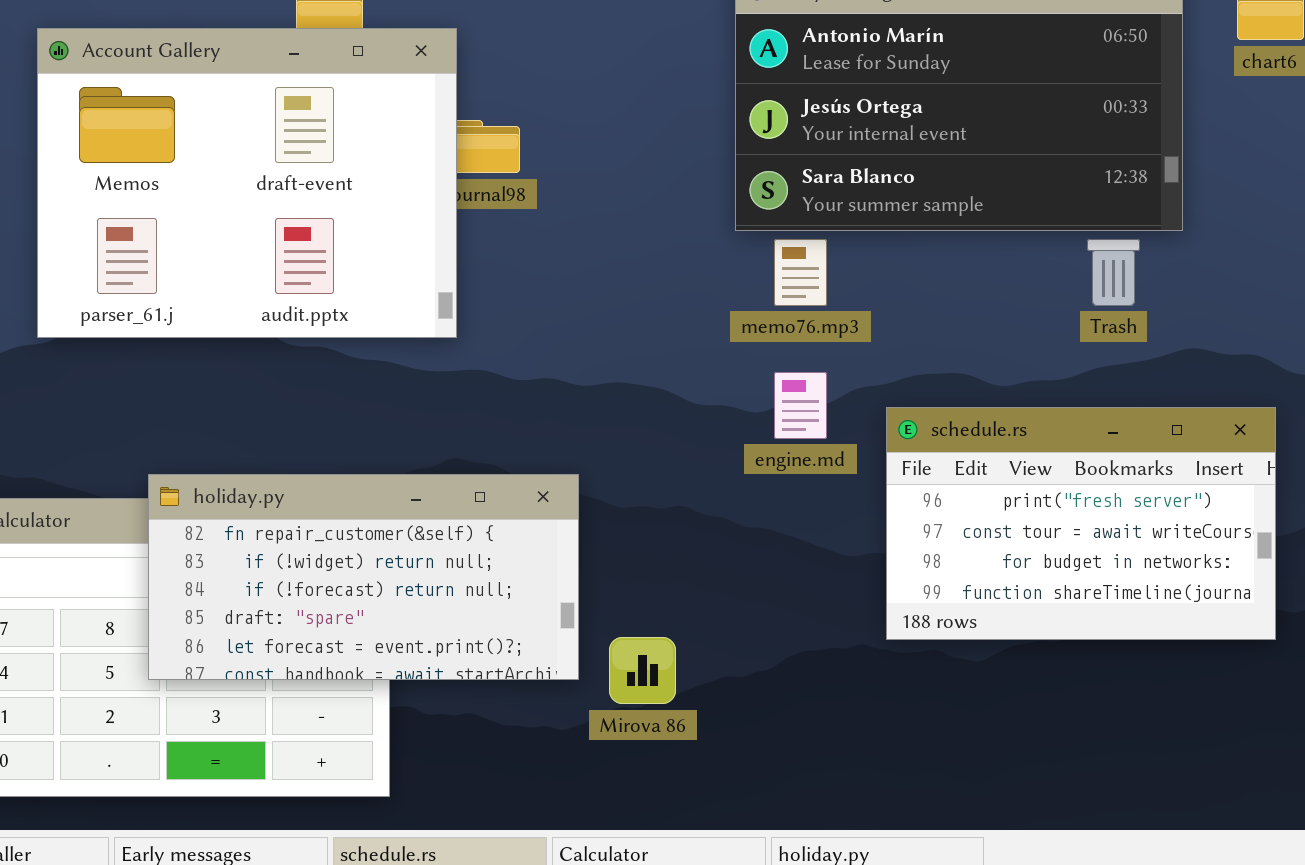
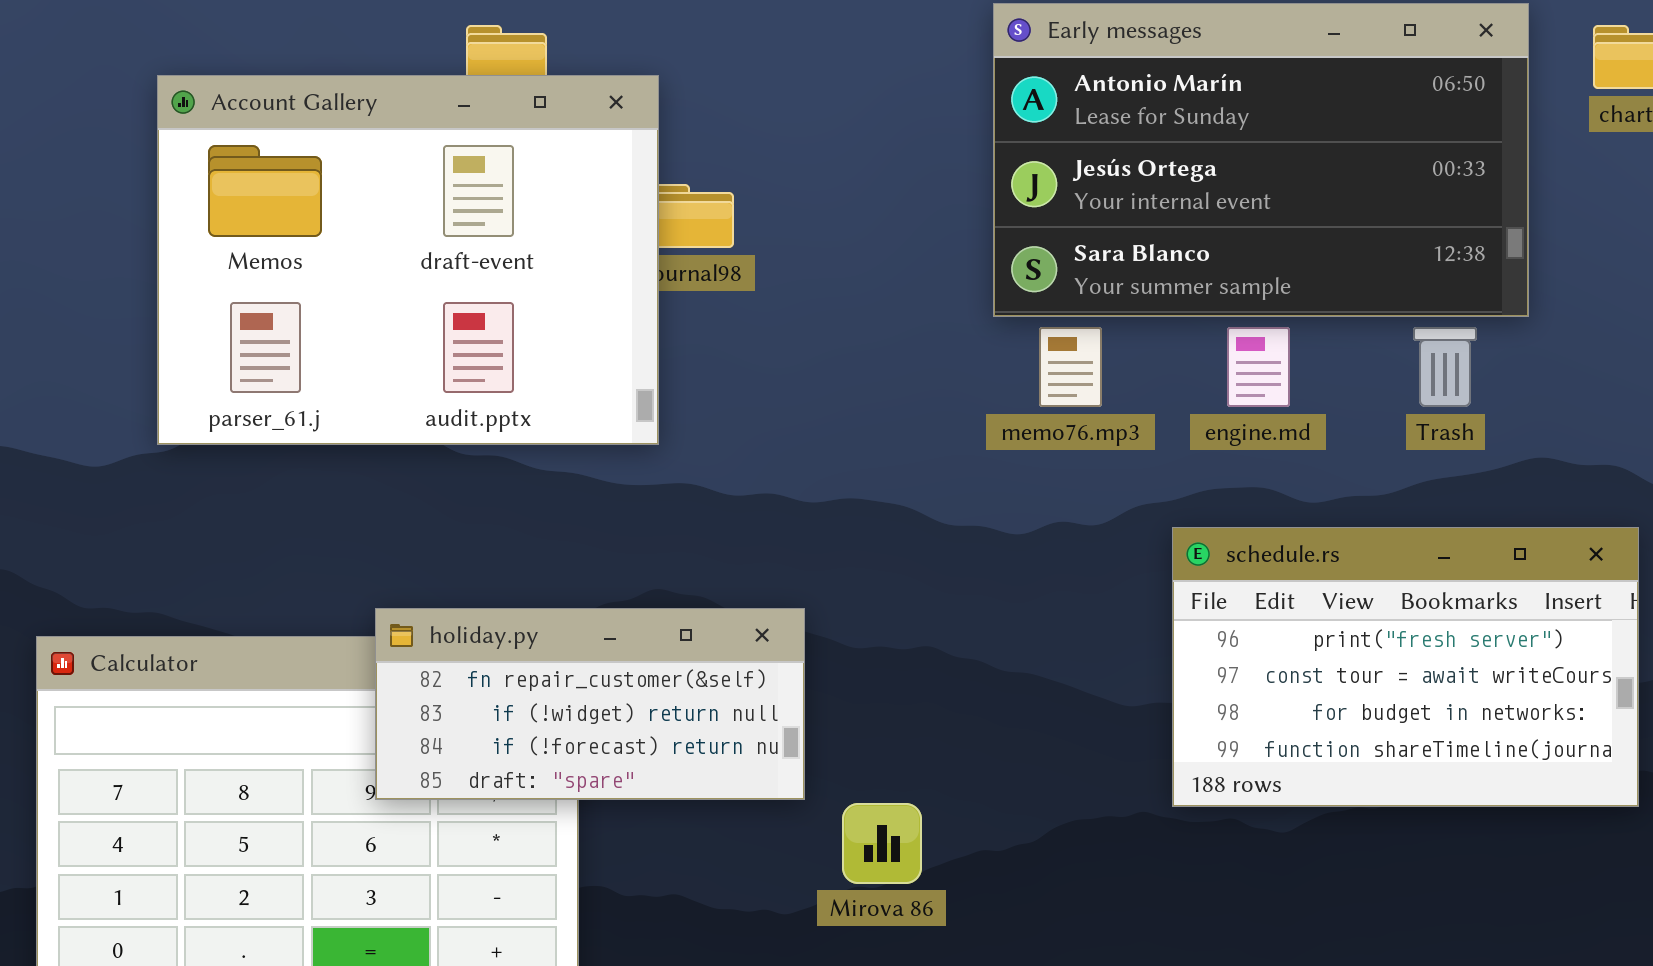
engine.md: [774,372,827,439] -> [1227,327,1290,407], moved
holiday.py: [148,474,579,680] -> [375,608,805,800], resized

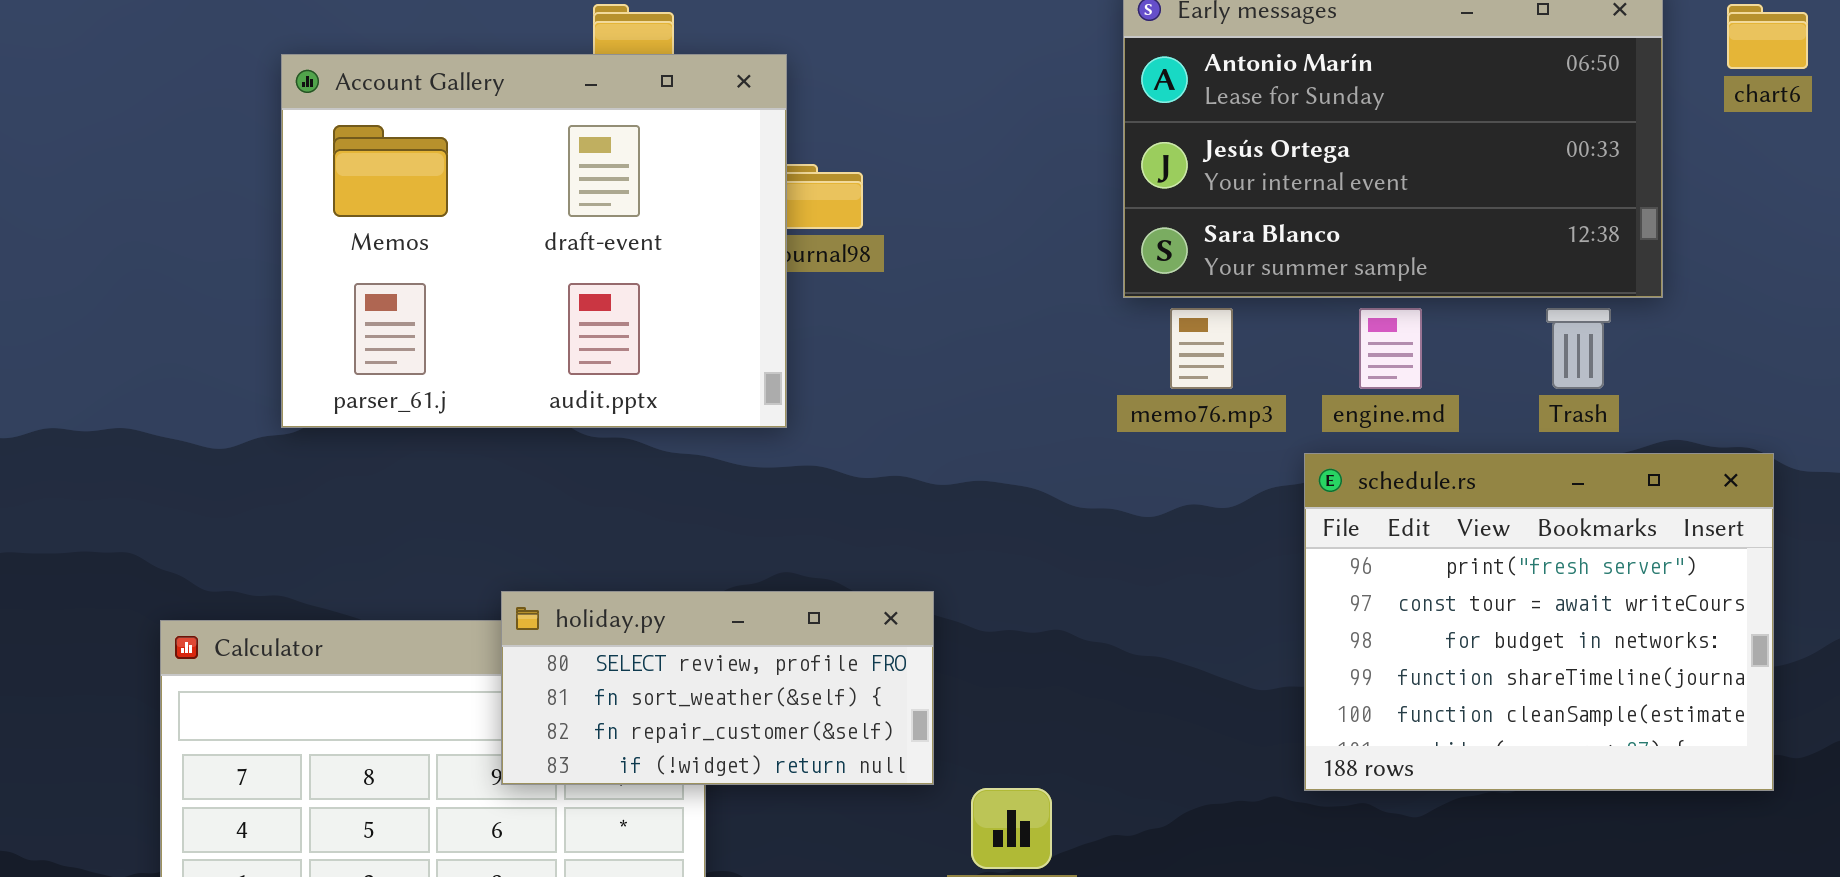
schedule.rs: [1172,527,1639,807] -> [1304,453,1774,791], resized
holiday.py: [375,608,805,800] -> [501,591,934,785], scrolled up 2 rows

